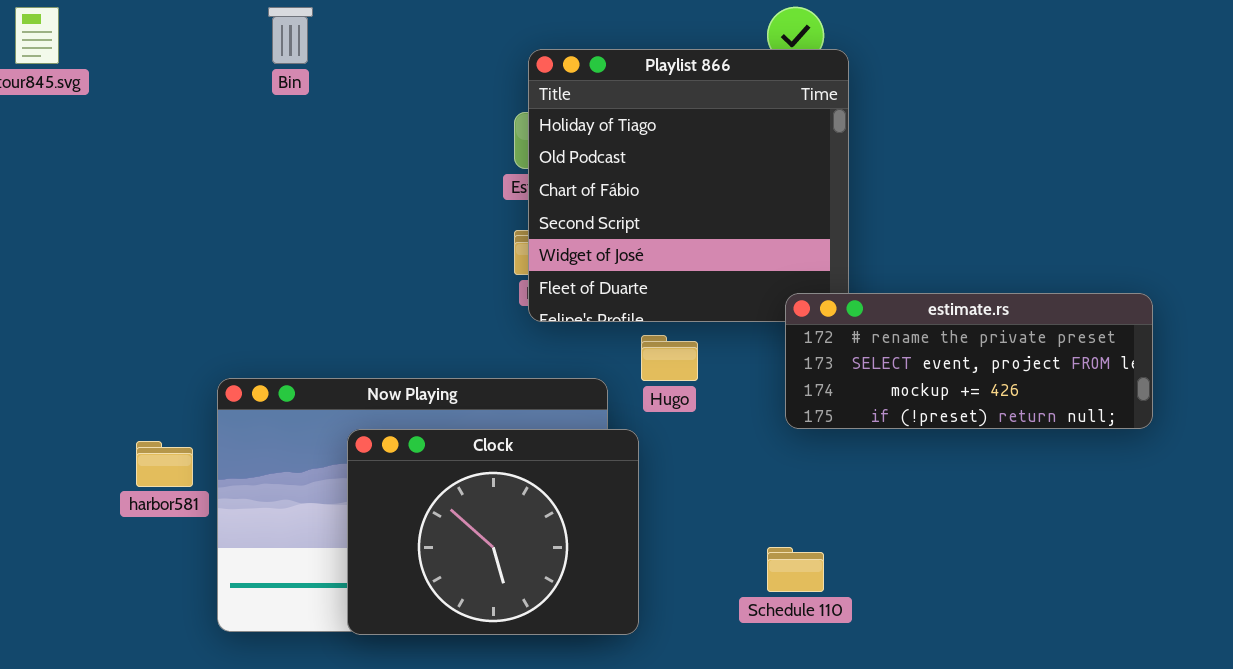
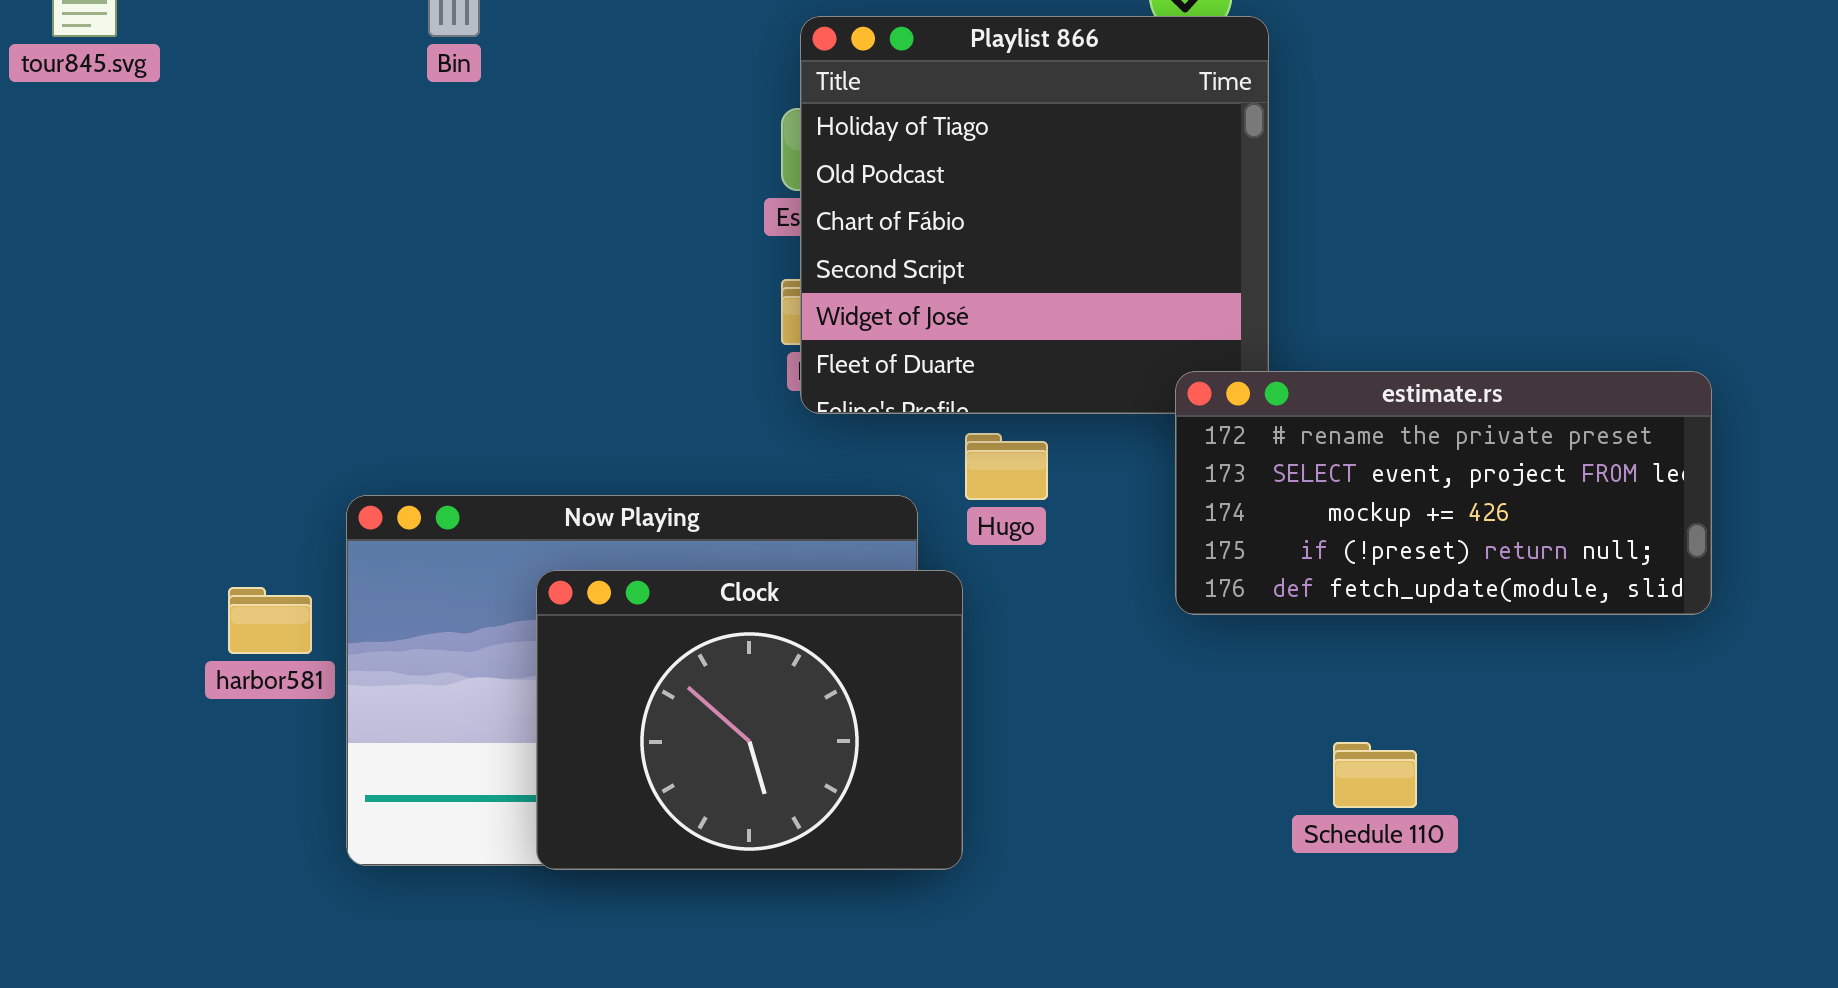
estimate.rs: [785,293,1153,429] -> [1175,371,1712,615], resized
Schedule 110: [767,547,824,592] -> [1333,742,1417,808], moved

